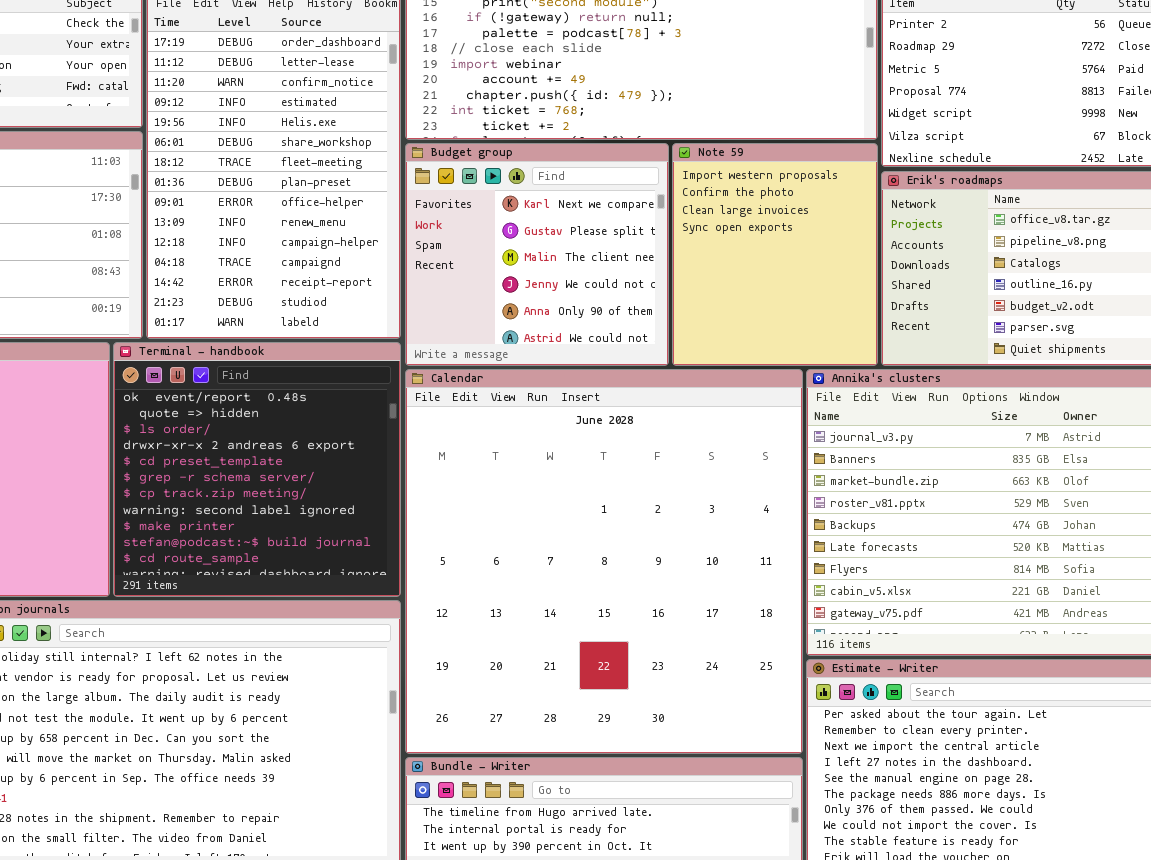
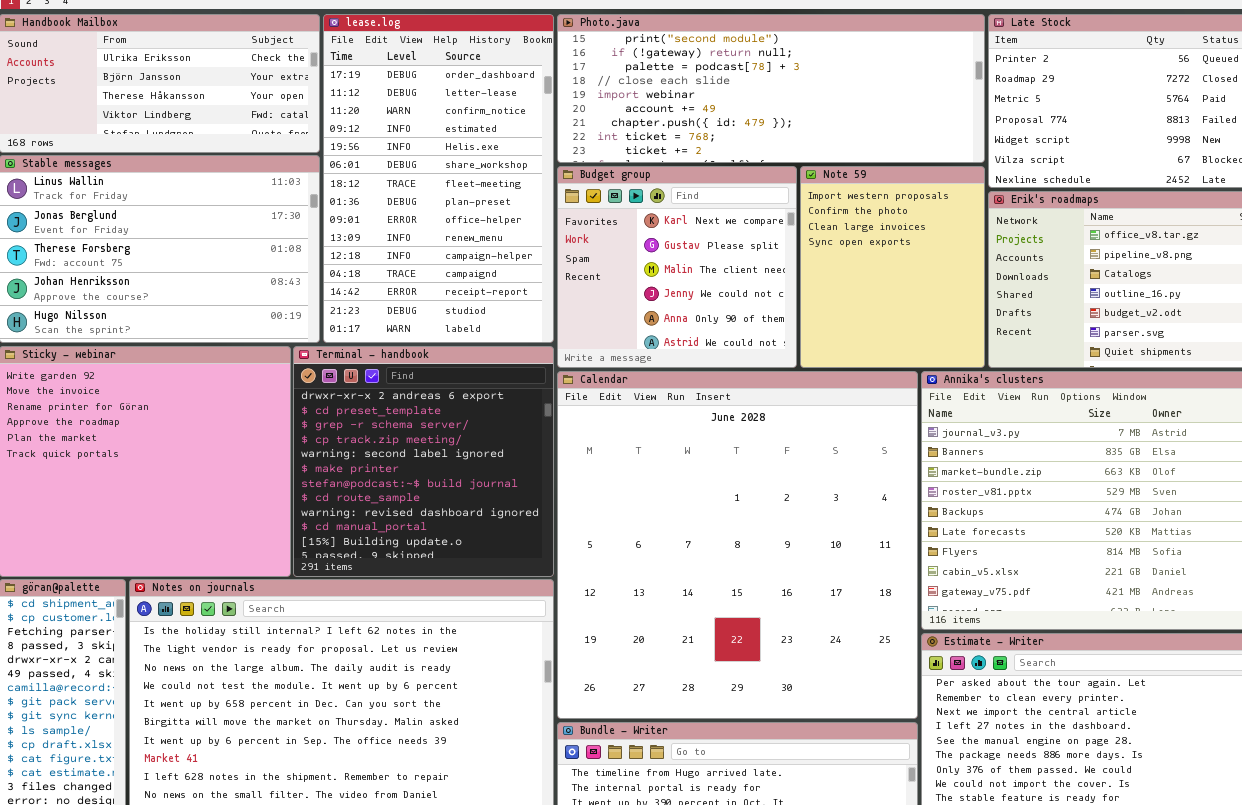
Terminal - handbook: [113,342,401,597] -> [293,346,554,577], scrolled down 3 rows

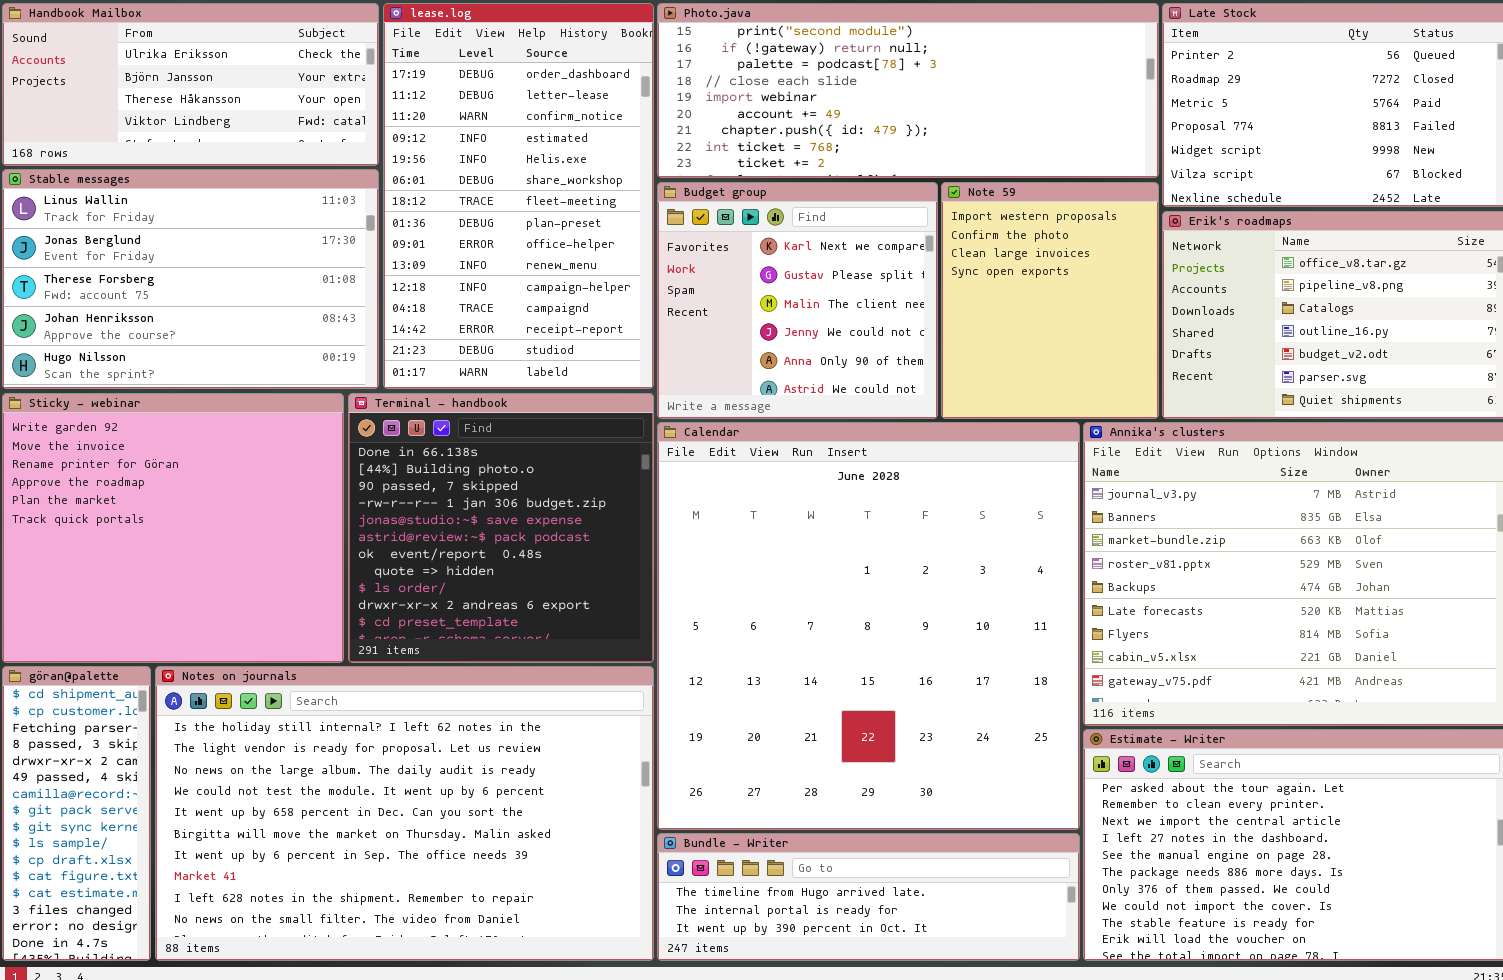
Terminal - handbook: [293,346,554,577] -> [348,393,654,663], scrolled up 9 rows

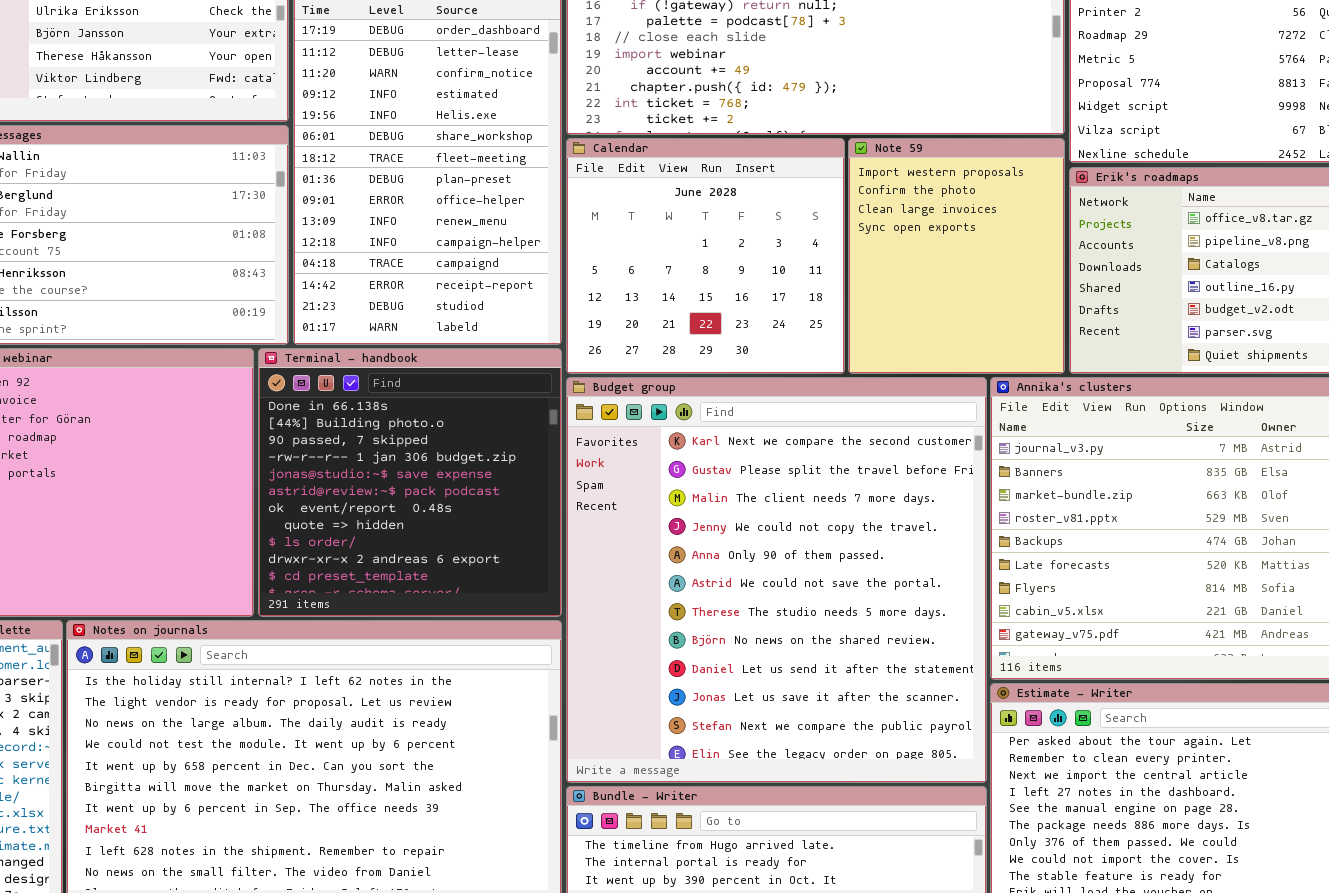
Budget group: [657,182,938,419] -> [566,377,987,783], moved, resized
Calendar: [657,422,1080,830] -> [566,138,845,374], moved, resized

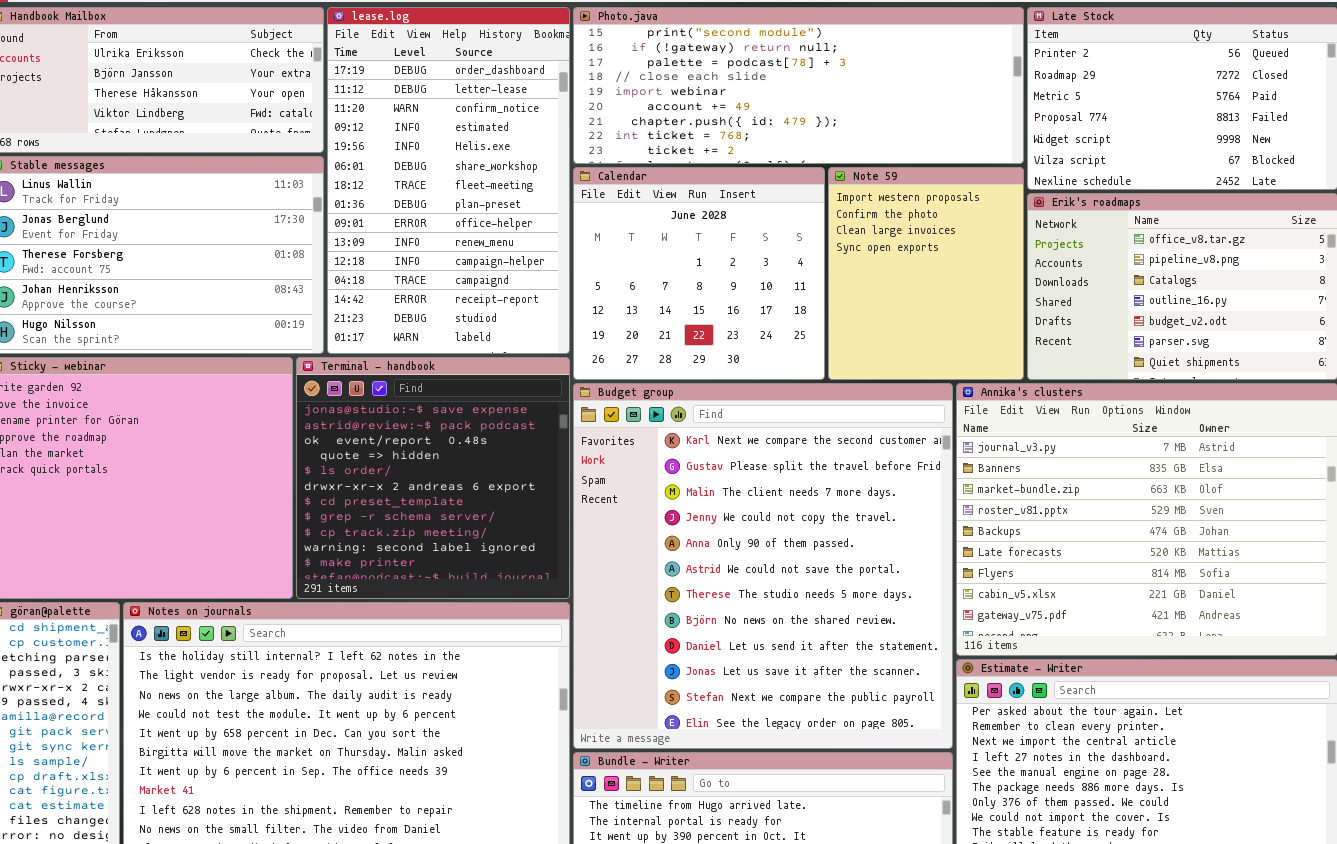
Terminal - handbook: [258,348,562,617] -> [296,357,570,599], scrolled down 4 rows

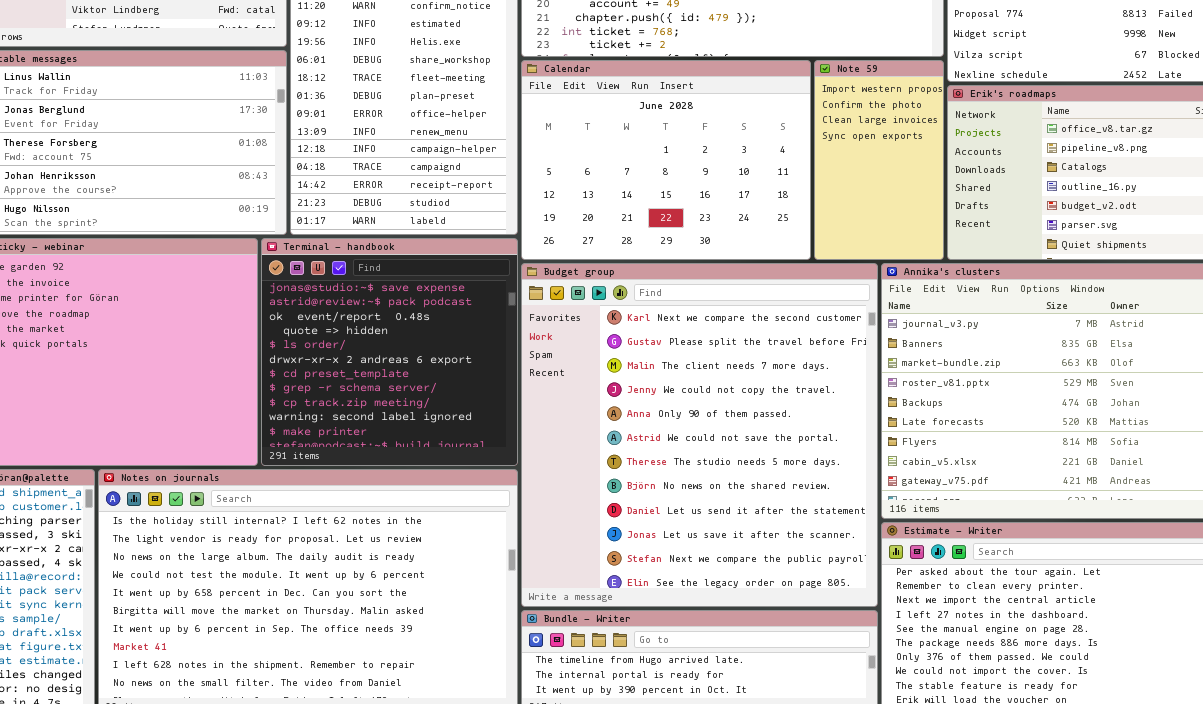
Calendar: [573,167,825,380] -> [521,60,811,260], resized
Note 59: [828,167,1024,380] -> [814,60,944,260], resized

